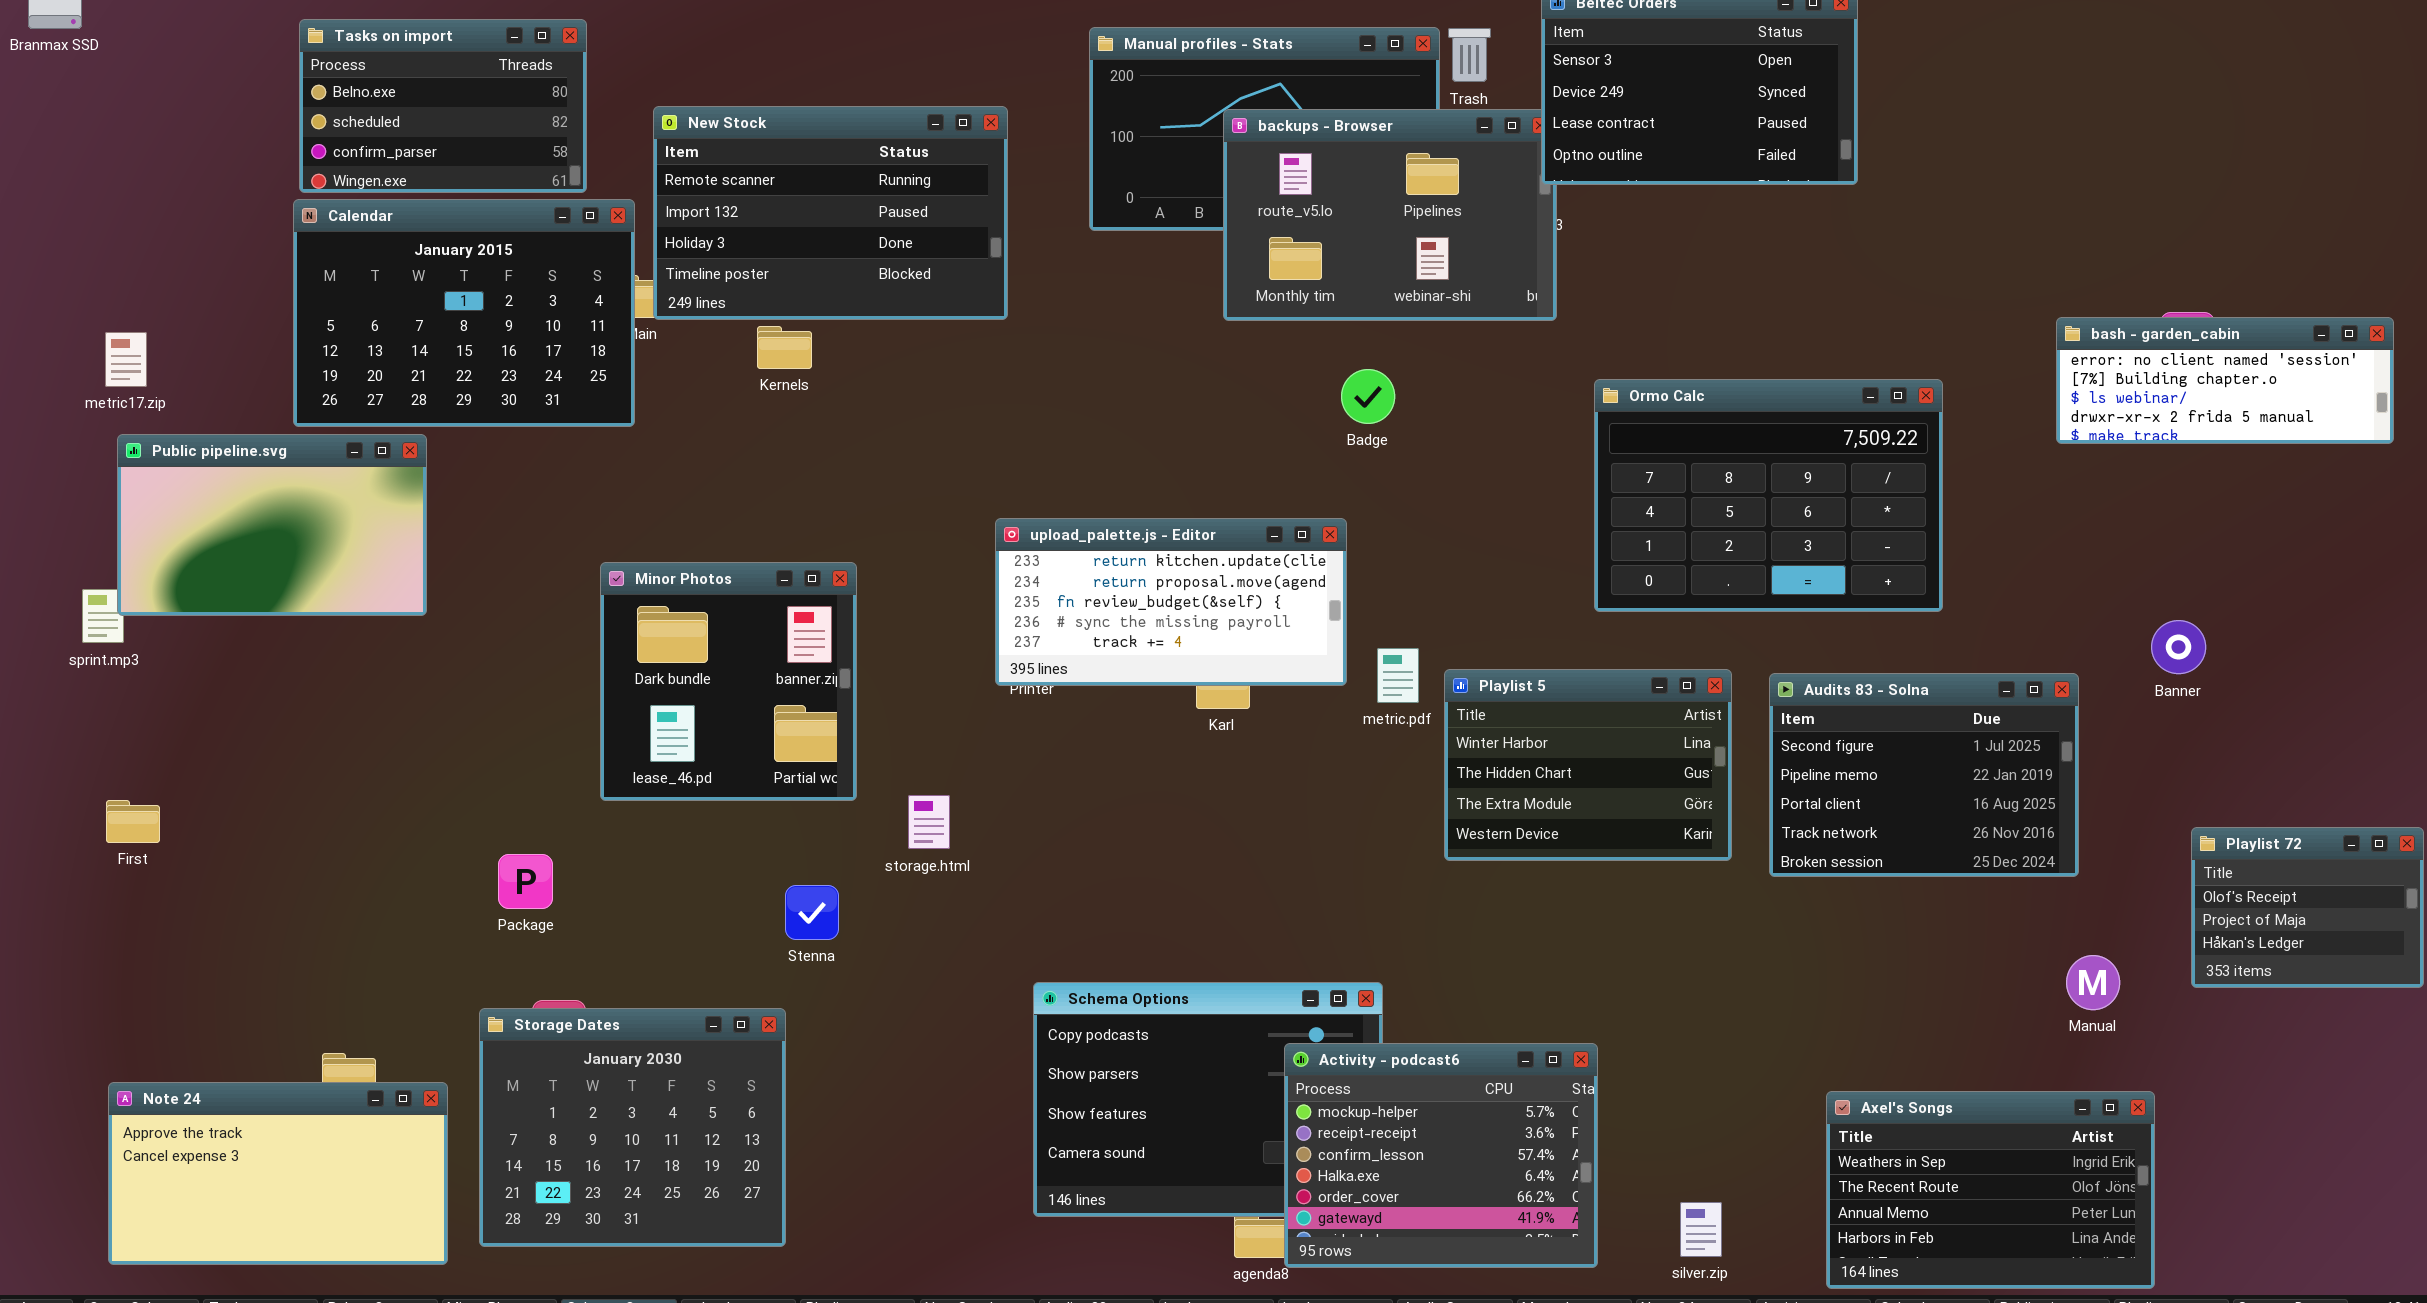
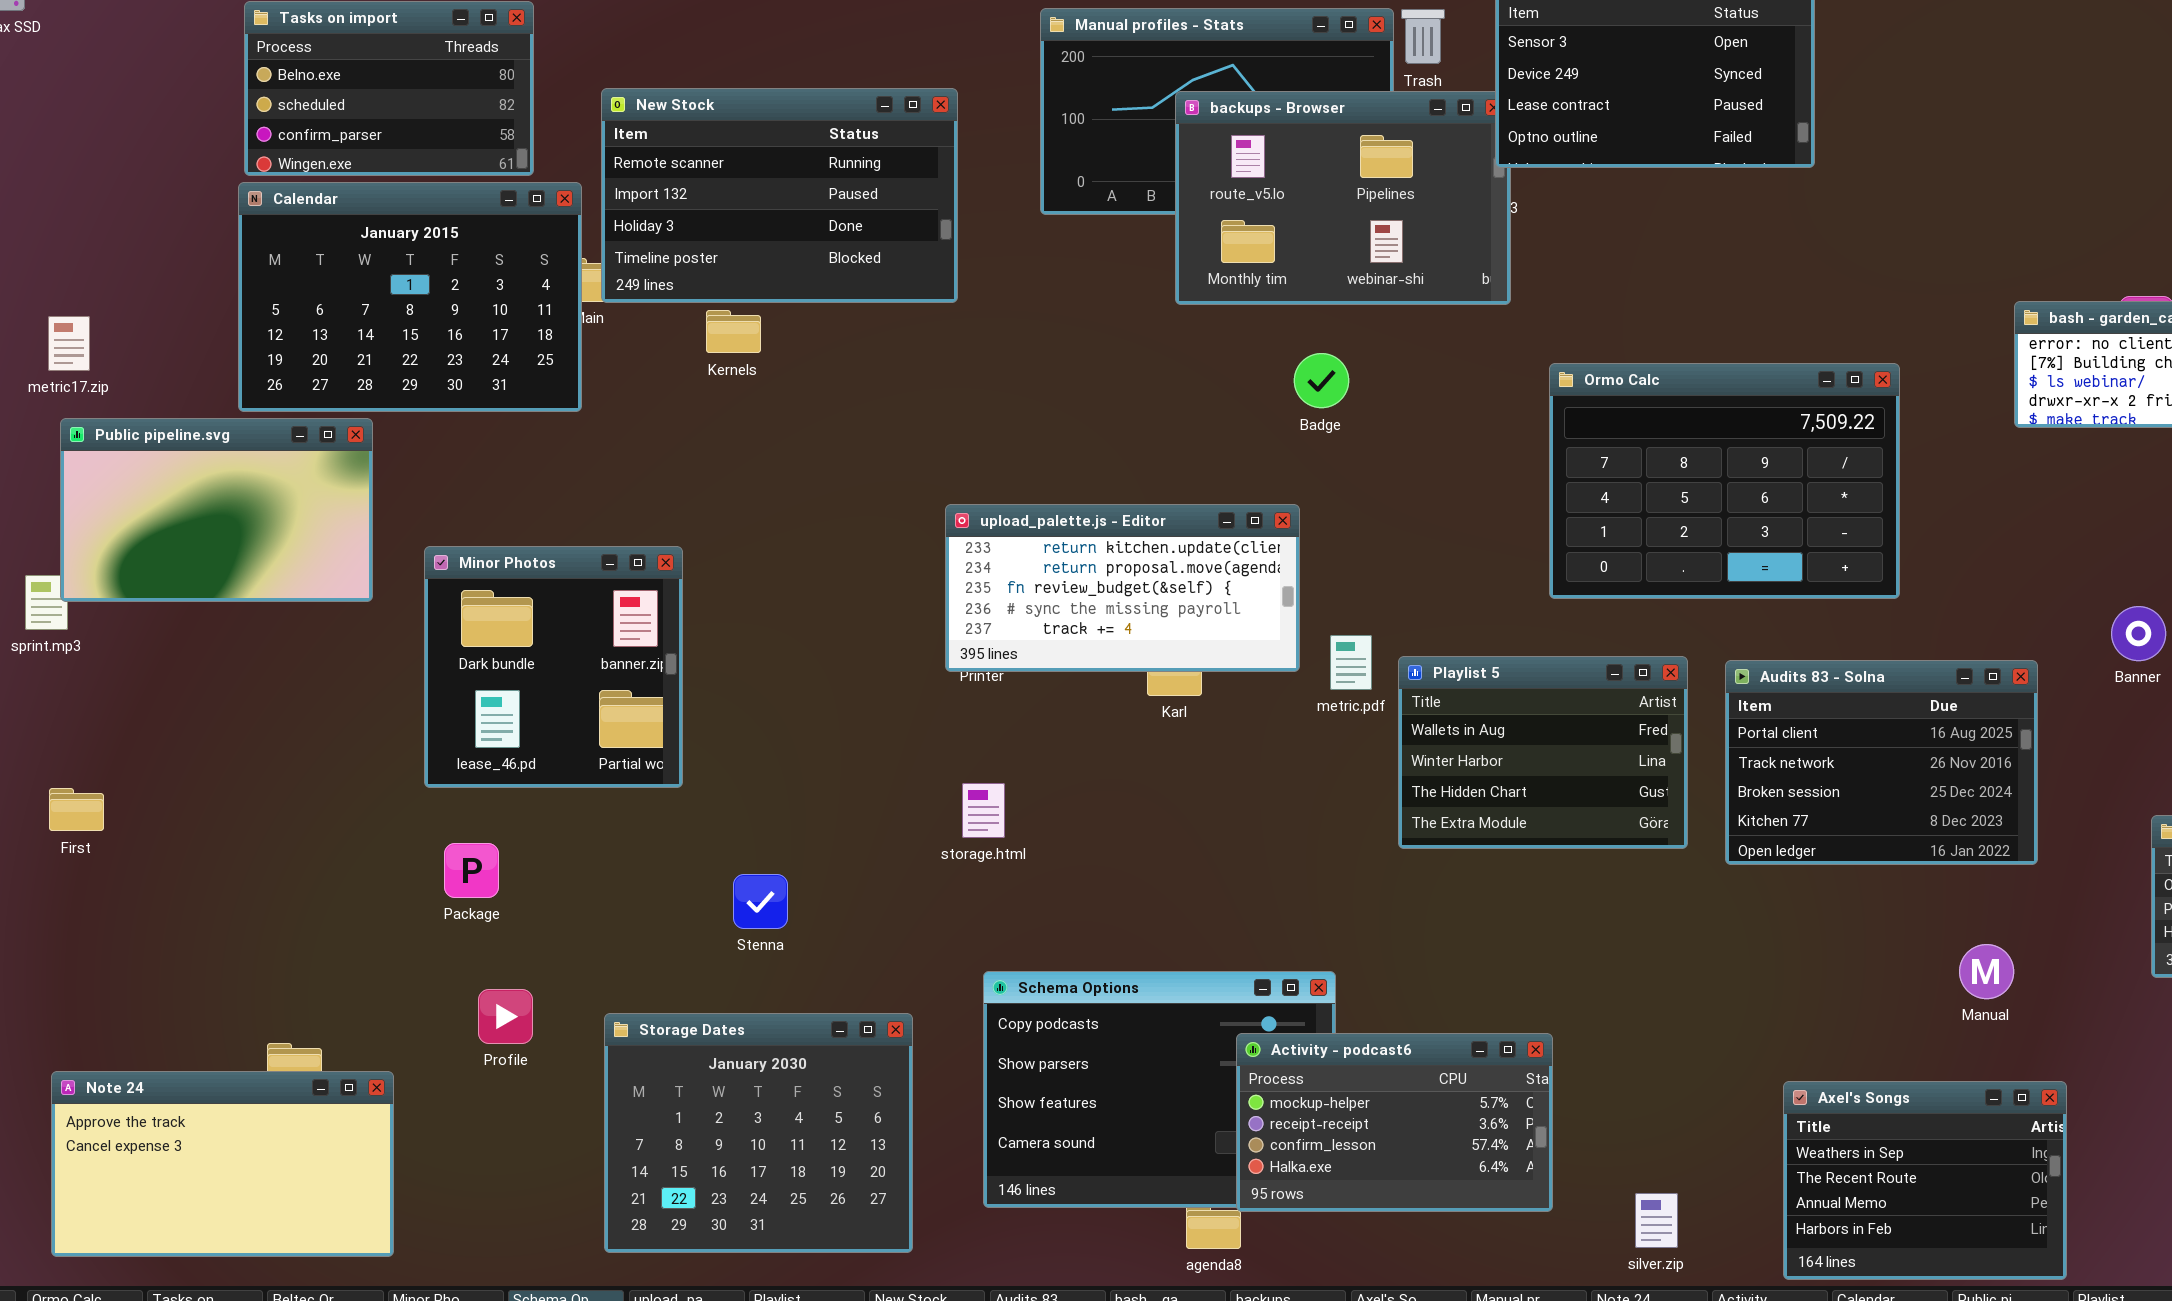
Minor Photos: [600,562,857,801] -> [424,546,683,788], moved
Playlist 5: [1444,669,1732,861] -> [1398,656,1688,849], scrolled up 1 row
Audits 83 - Solna: [1769,673,2079,877] -> [1725,660,2038,865], scrolled down 2 rows
storage.html: [908,795,950,849] -> [962,783,1005,838], moved
Manual: [2066,955,2120,1010] -> [1959,944,2014,999], moved
Storage Dates: [479,1008,786,1247] -> [604,1013,913,1253], moved
Activity - podcast6: [1284,1043,1598,1268] -> [1236,1033,1553,1212], resized
Axel's Songs: [1826,1091,2155,1289] -> [1783,1081,2067,1280], resized

